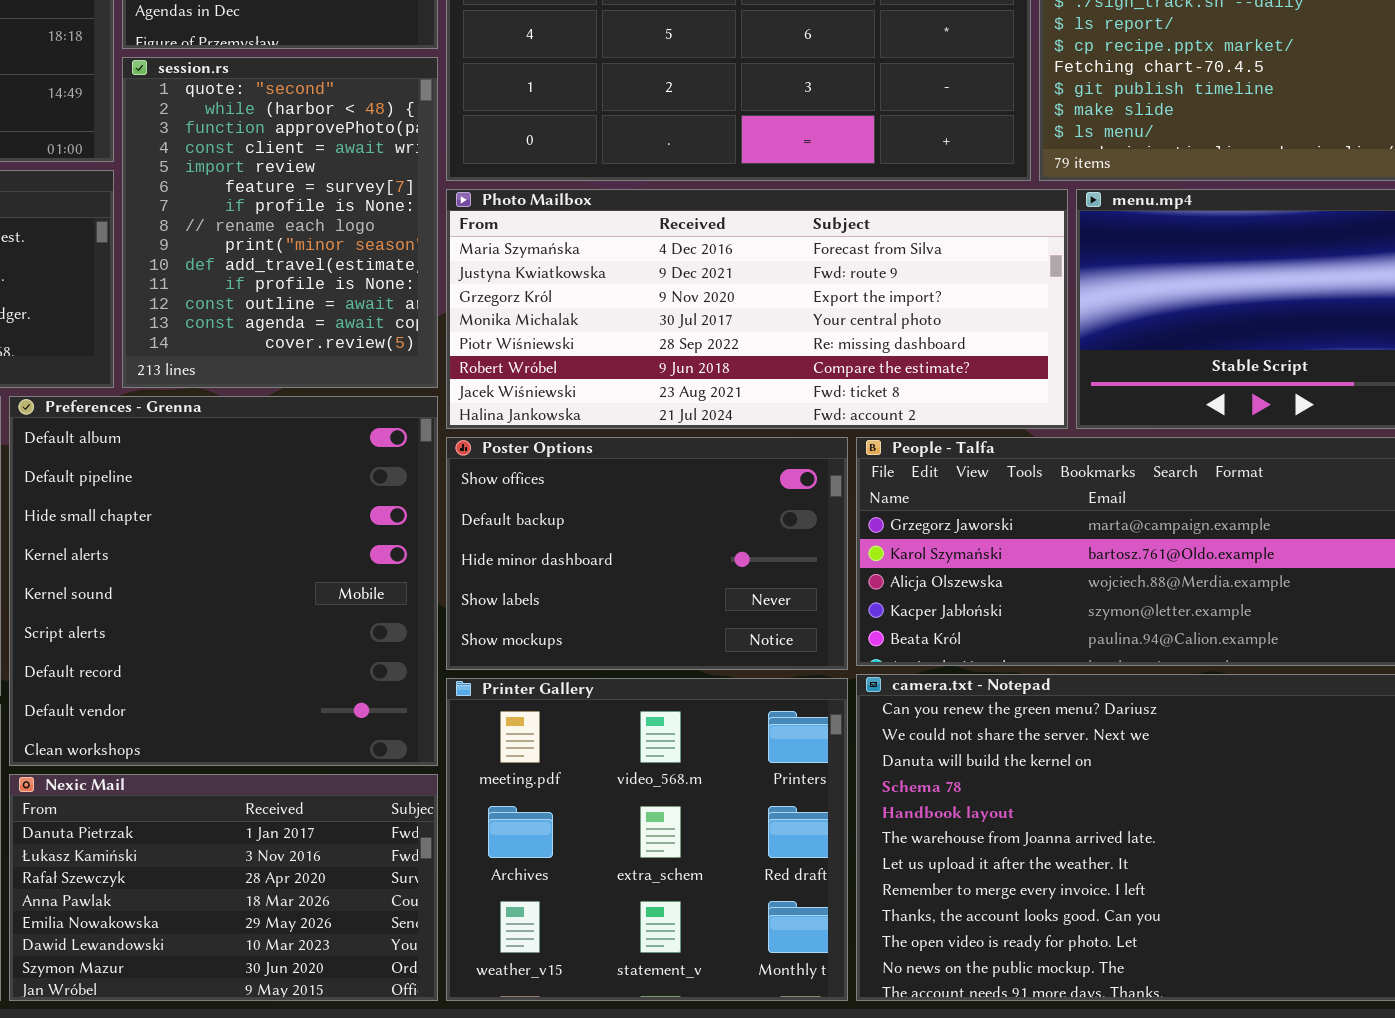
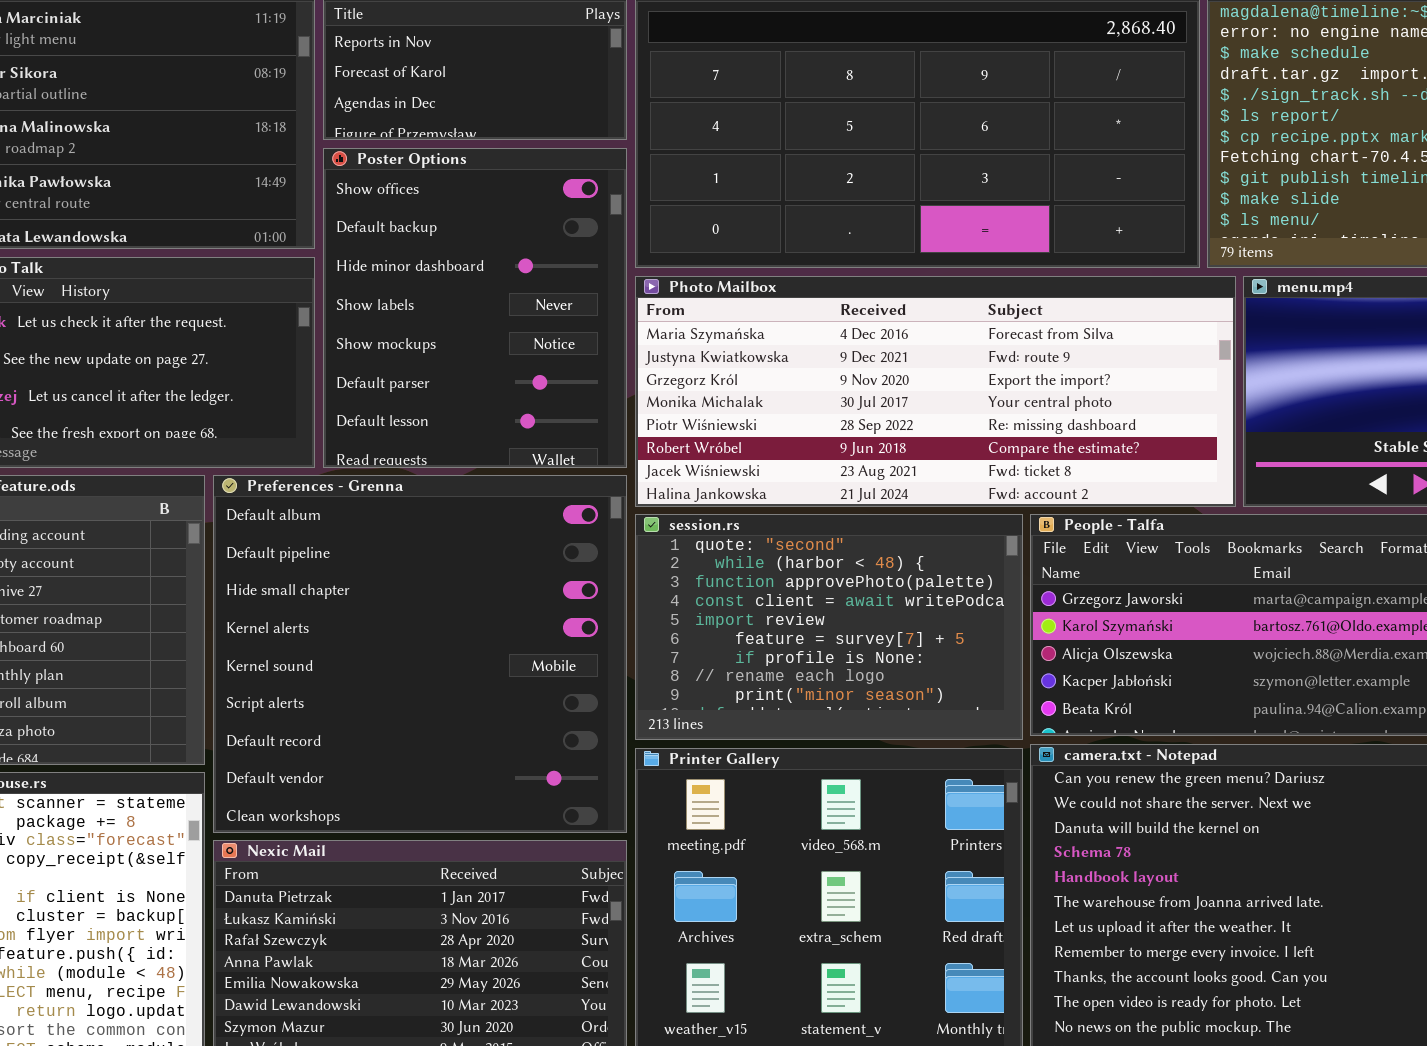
session.rs: [122,57,438,388] -> [635,514,1023,740], moved, resized
Poster Options: [446,437,848,670] -> [323,148,627,468], moved, resized

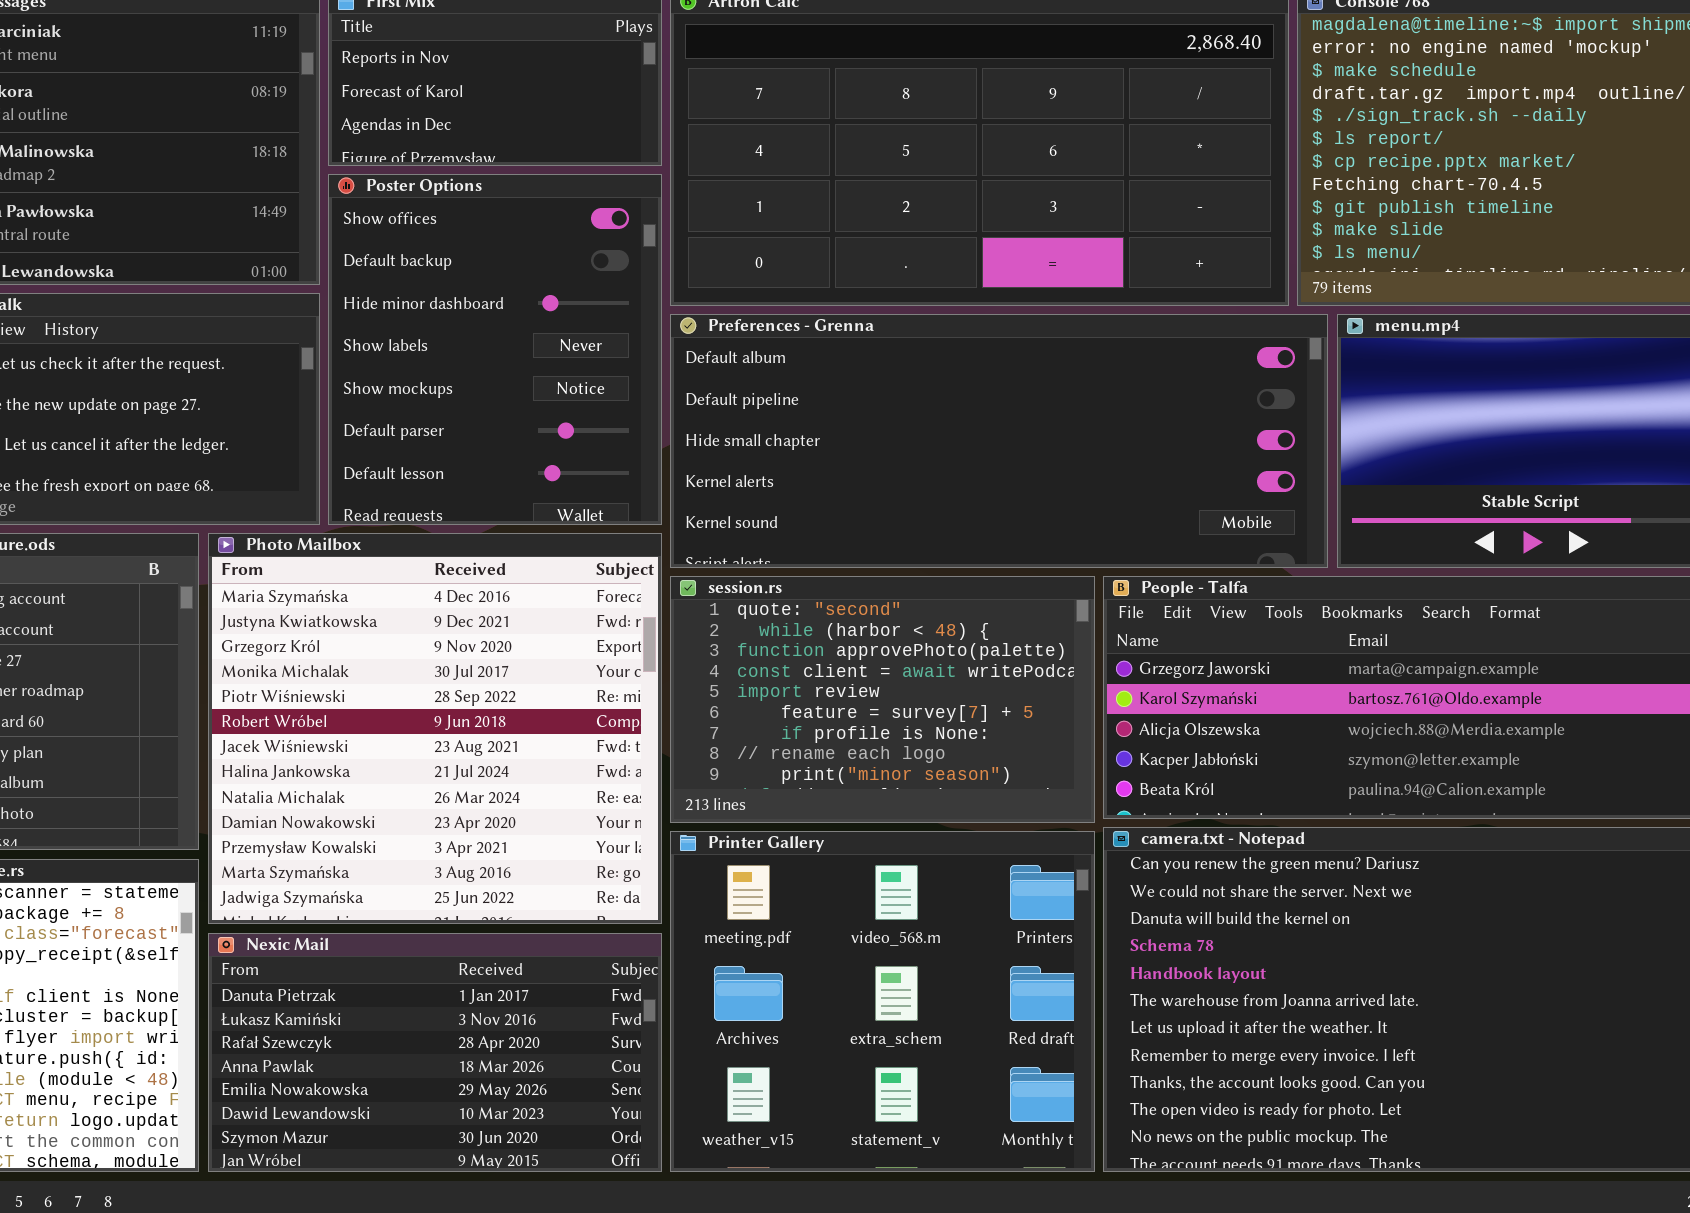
Photo Mailbox: [635,276,1236,507] -> [208,533,662,924], moved, resized
Preferences - Grenna: [213,475,627,833] -> [670,314,1328,568], moved, resized

